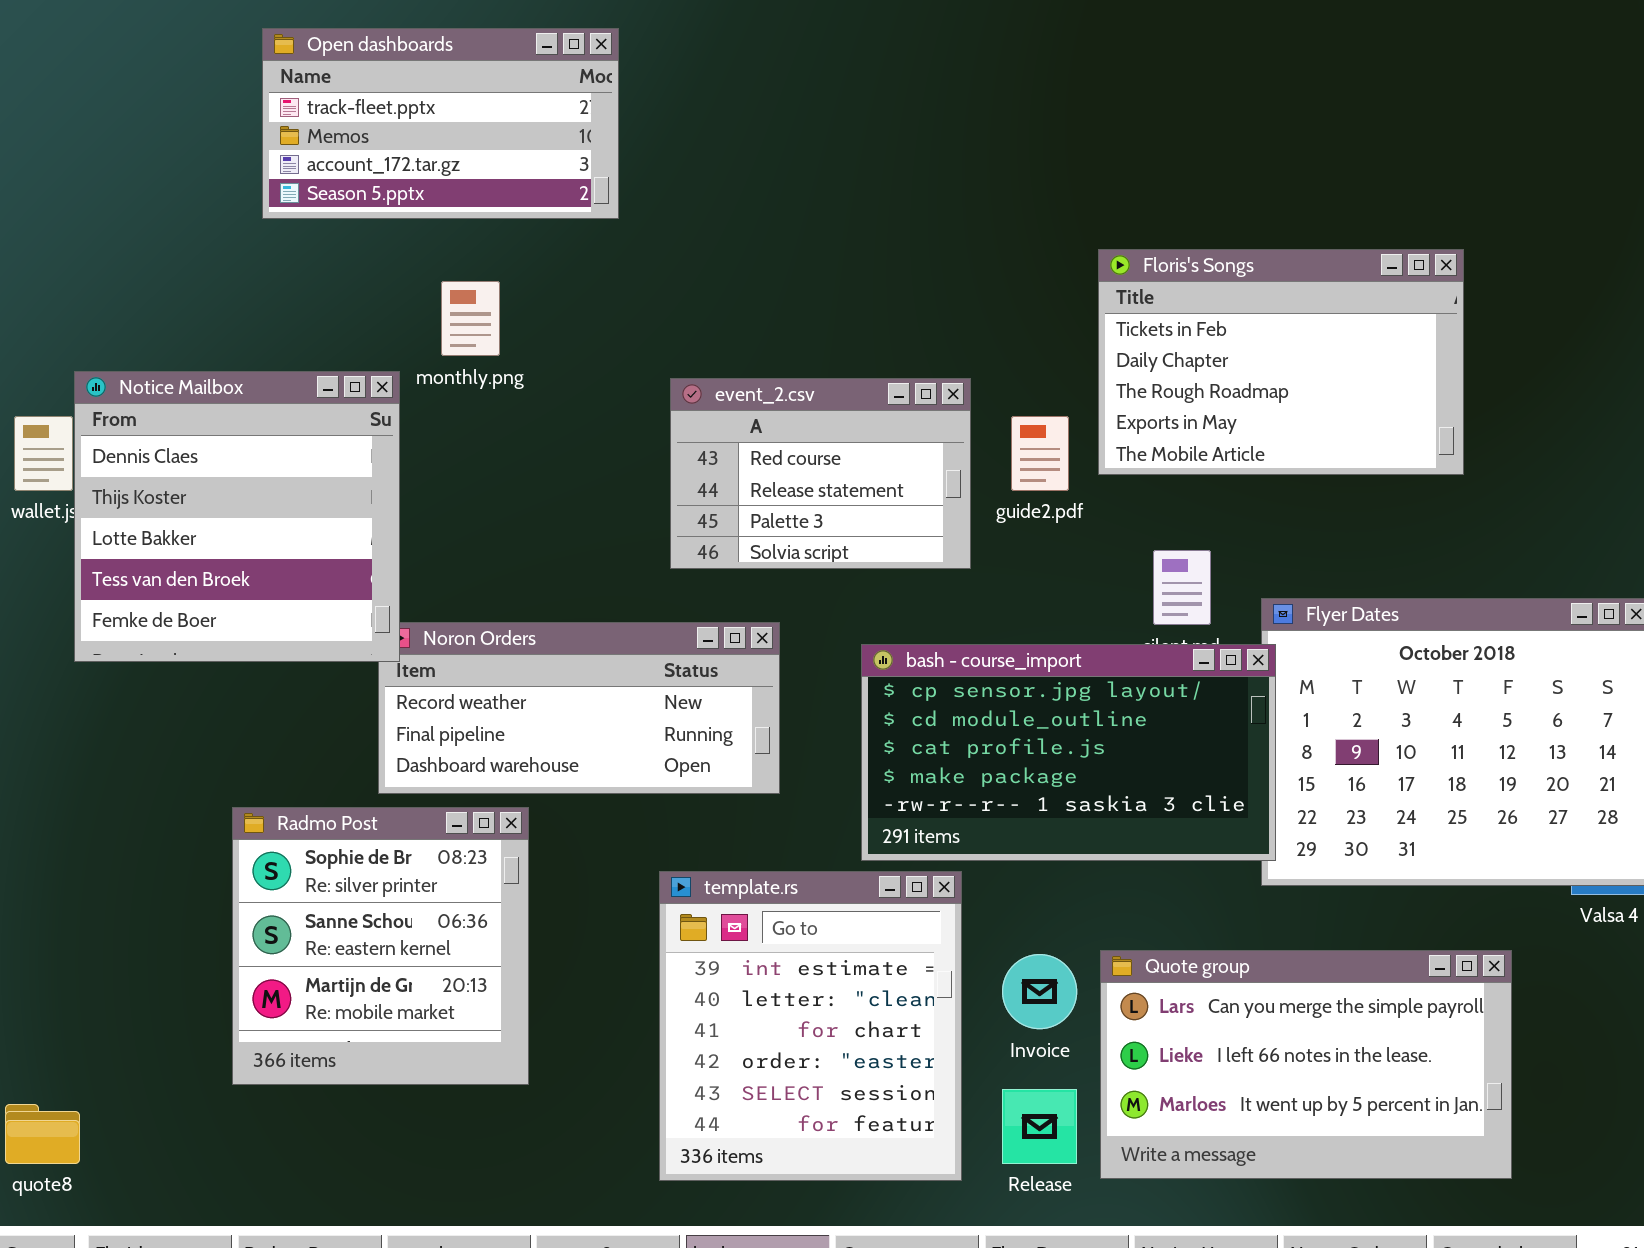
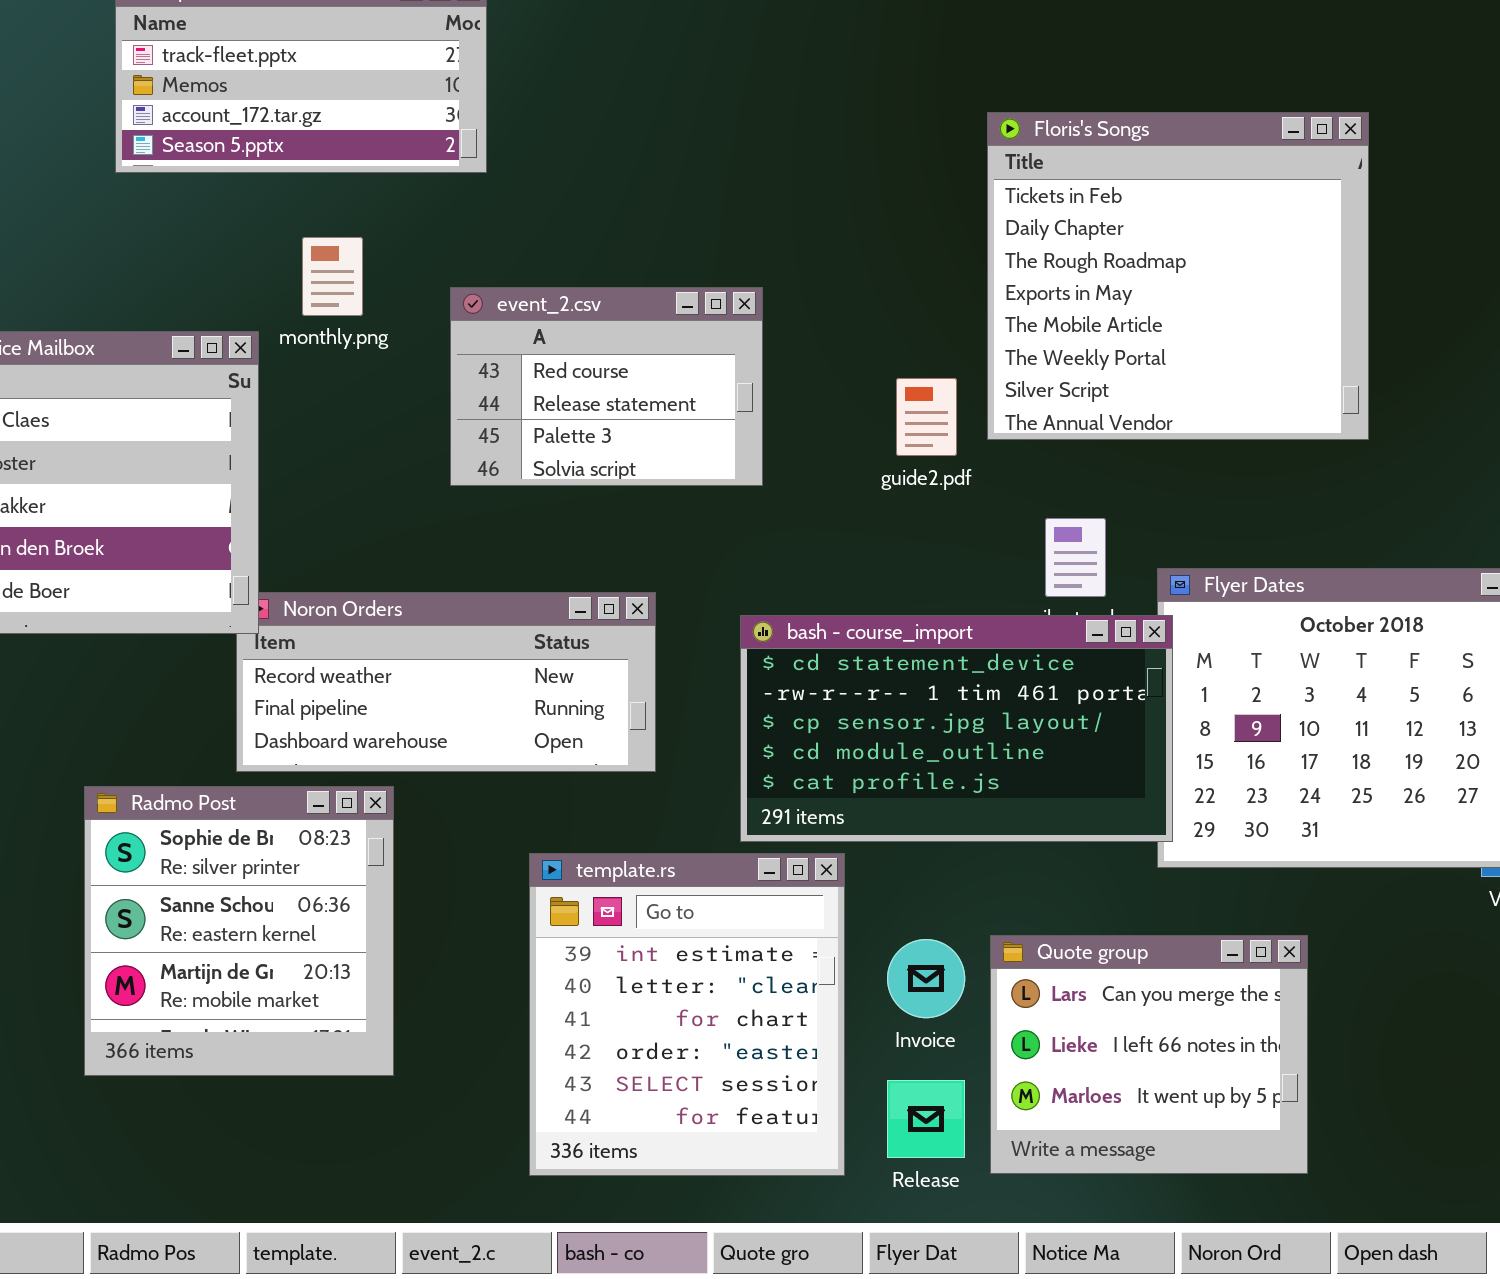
Floris's Songs: [1098,249,1464,475] -> [987,112,1369,440], resized
event_2.csv: [670,378,971,569] -> [450,287,763,486], moved
bash - course_import: [861,644,1276,861] -> [740,615,1173,842], scrolled up 2 rows
Quote group: [1100,950,1512,1179] -> [990,935,1308,1174], resized

